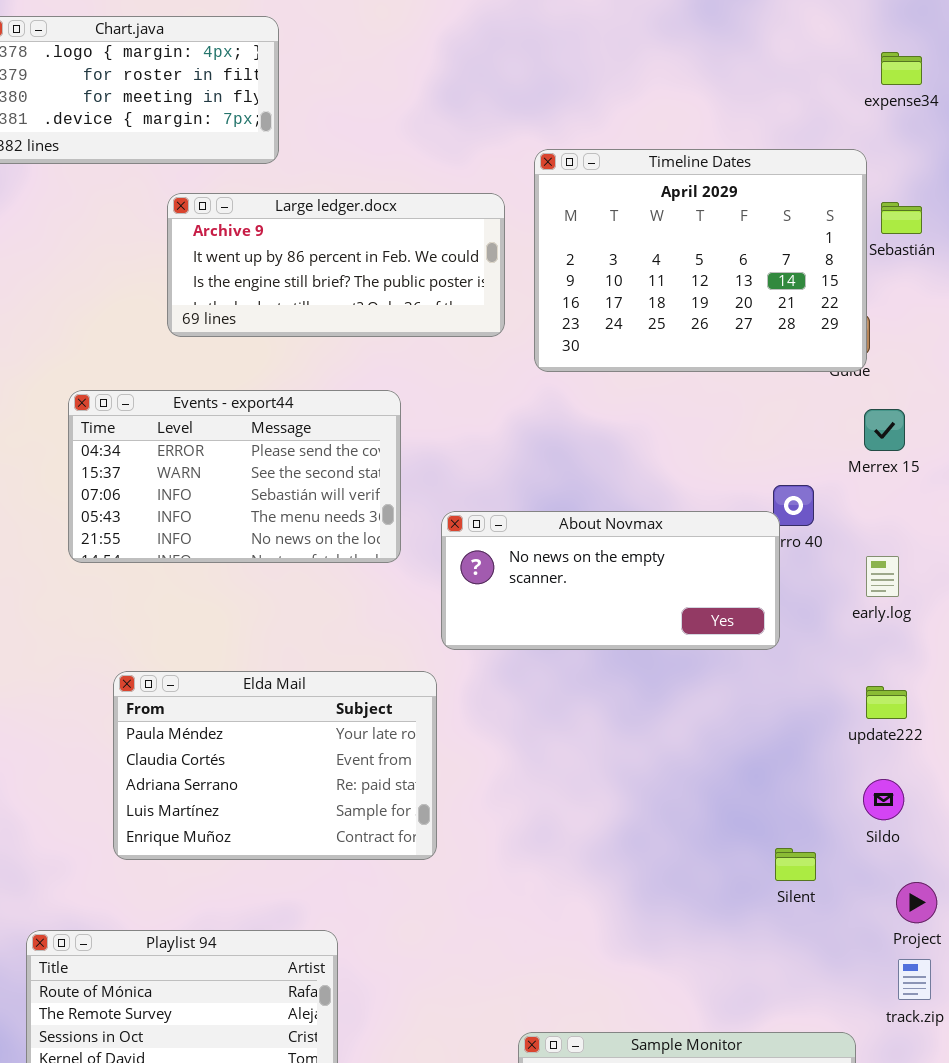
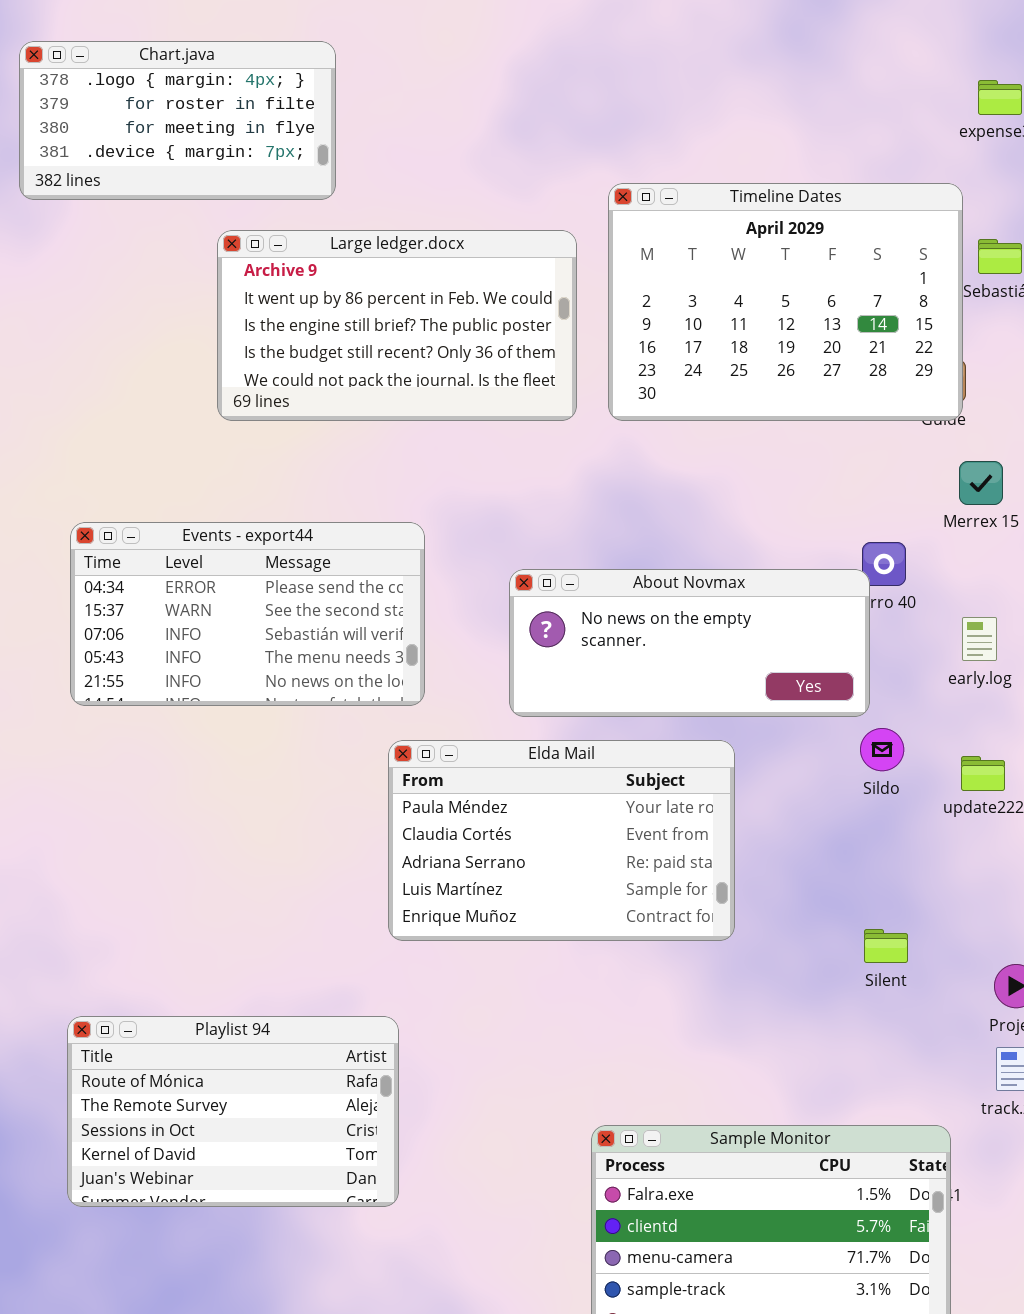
Large ledger.docx: [167,193,505,337] -> [217,230,577,421], resized
Events - export44: [68,390,401,563] -> [70,522,425,706], moved
Elda Mail: [113,671,437,860] -> [388,740,735,941], moved
Sildo: [863,779,904,820] -> [860,728,904,771], moved

